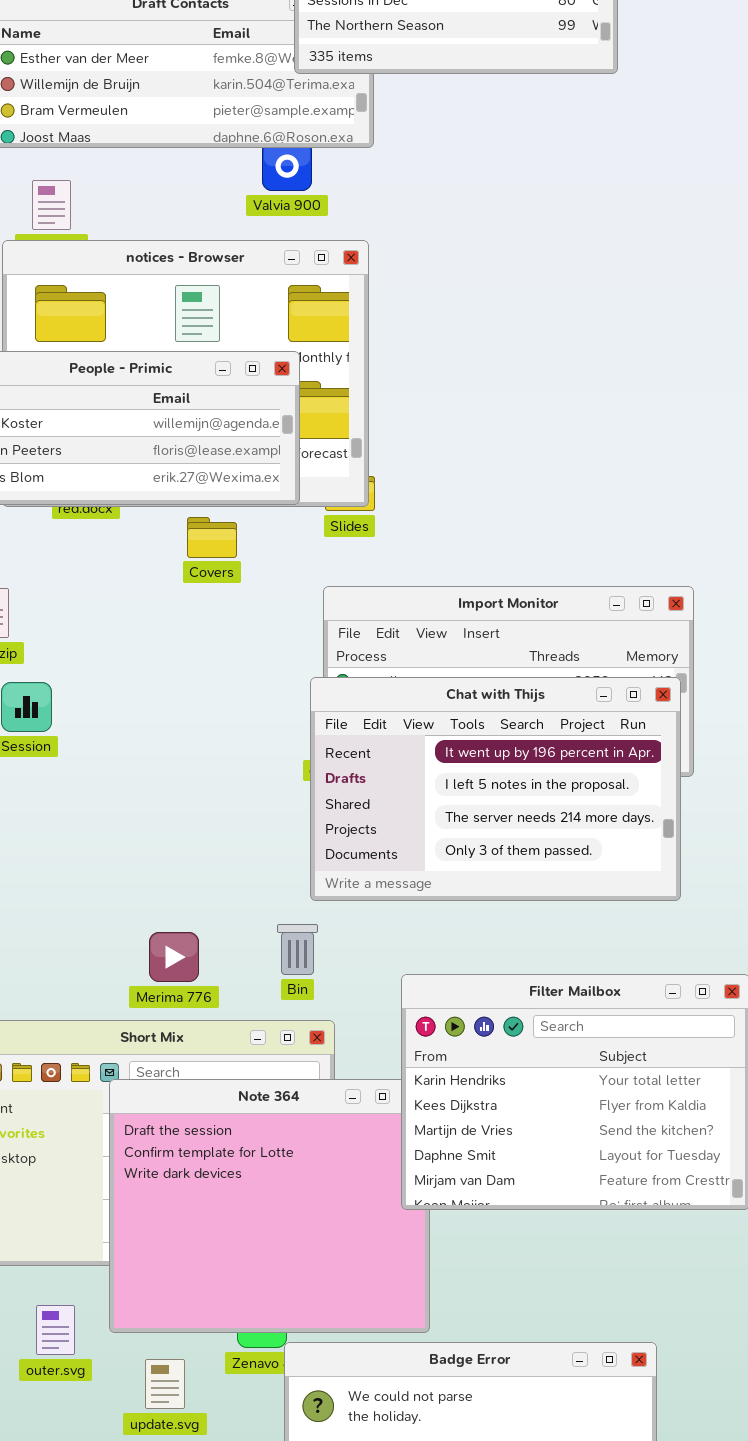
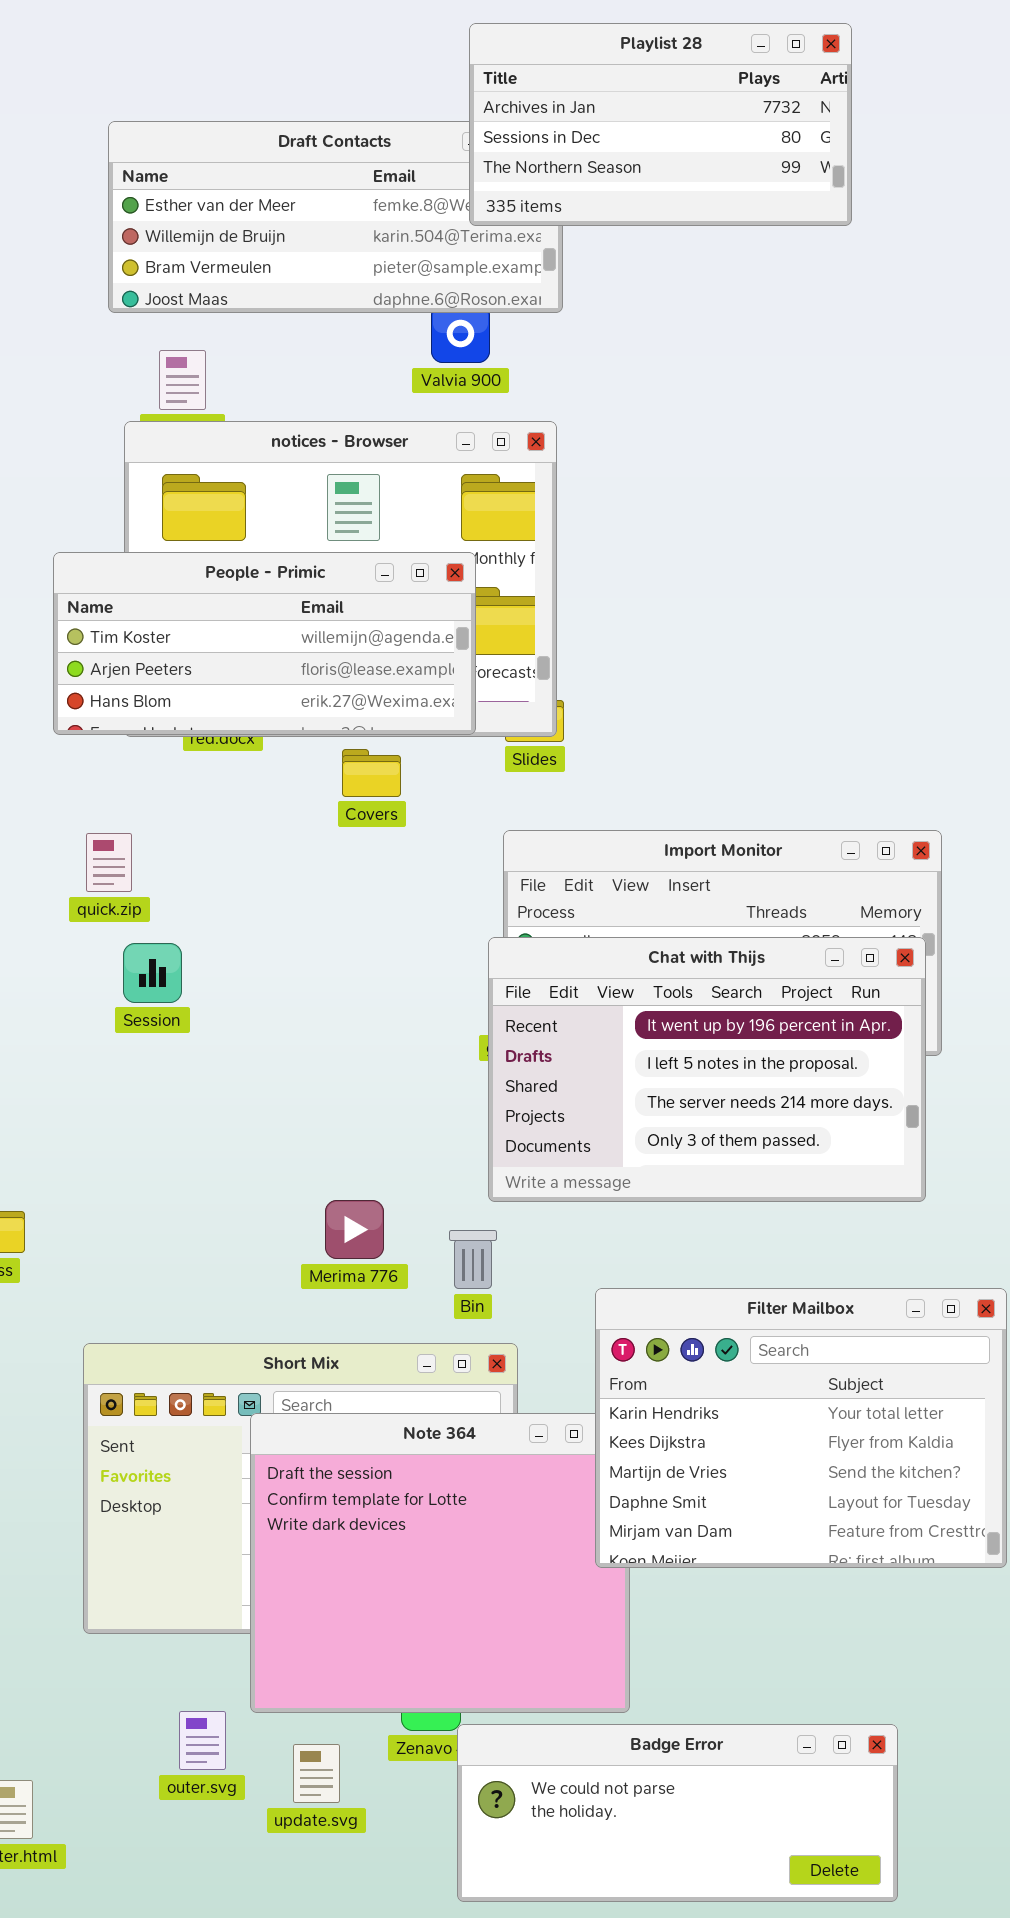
Merima 776: [149,932,199,982] -> [325,1200,384,1259], moved
outer.svg: [36,1305,75,1355] -> [179,1711,226,1770], moved

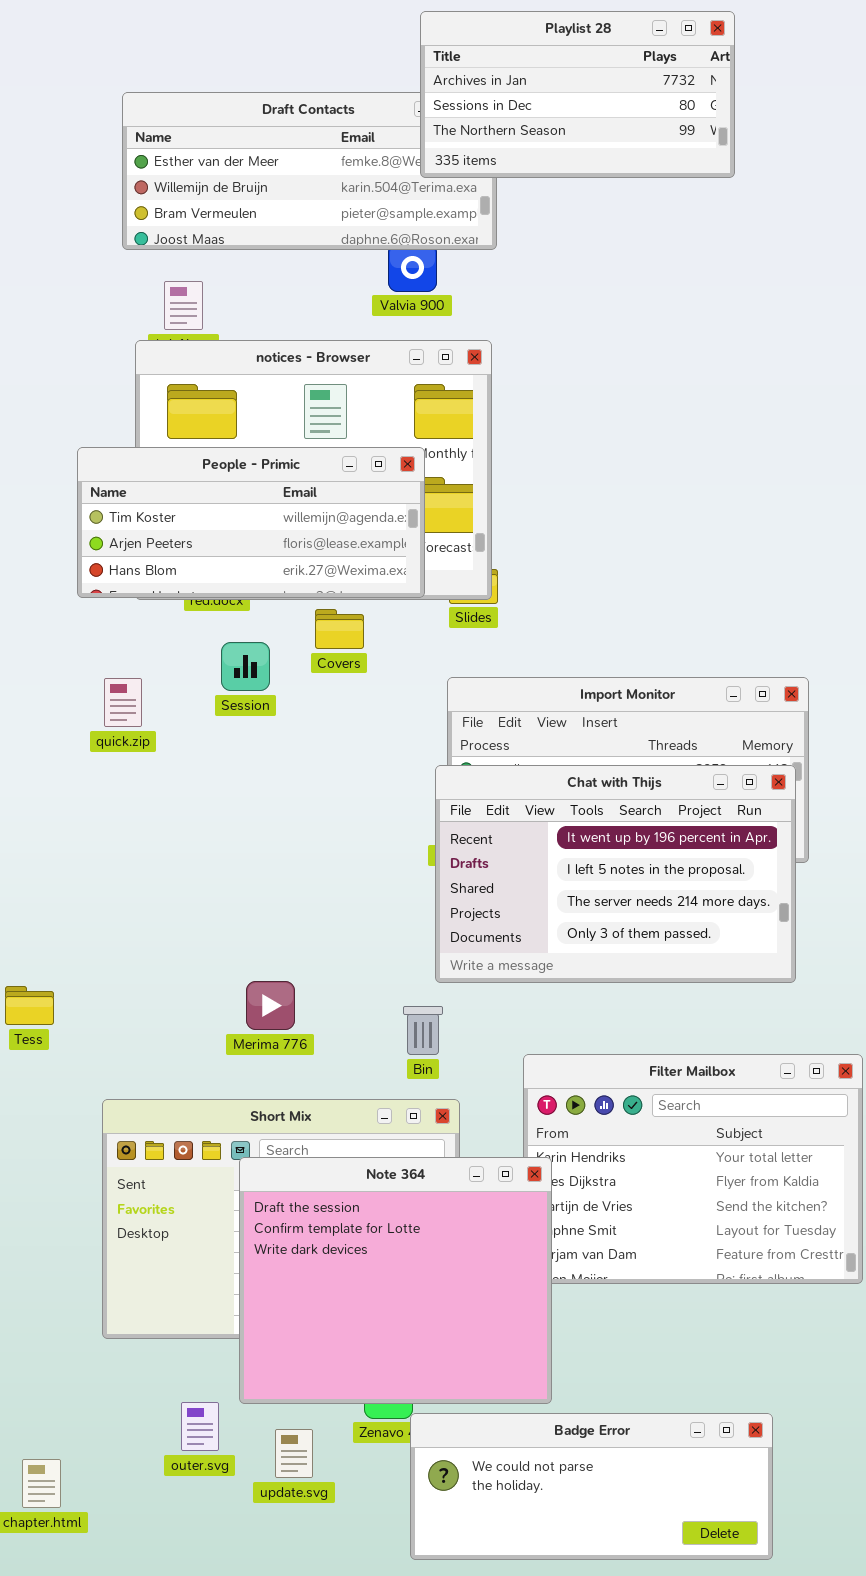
Session: [123,943,182,1003] -> [221,642,270,691], moved
Merima 776: [325,1200,384,1259] -> [246,981,295,1030], moved
Note 364: [250,1413,630,1713] -> [239,1157,552,1404], raised

